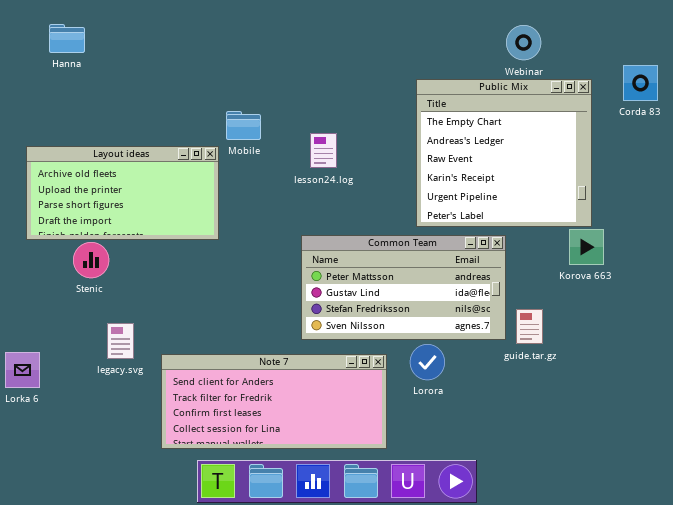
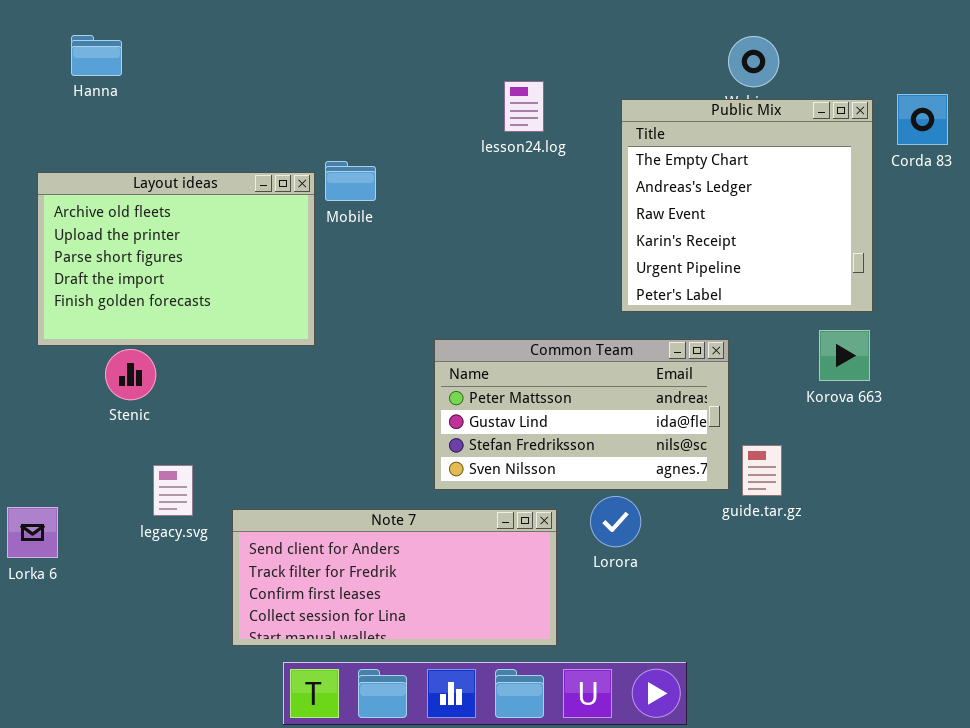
Public Mix: [416,79,592,227] -> [621,99,873,312], moved
lesson24.log: [310,133,337,168] -> [504,81,544,132], moved
Layout ideas: [26,146,219,240] -> [37,172,315,346], resized

